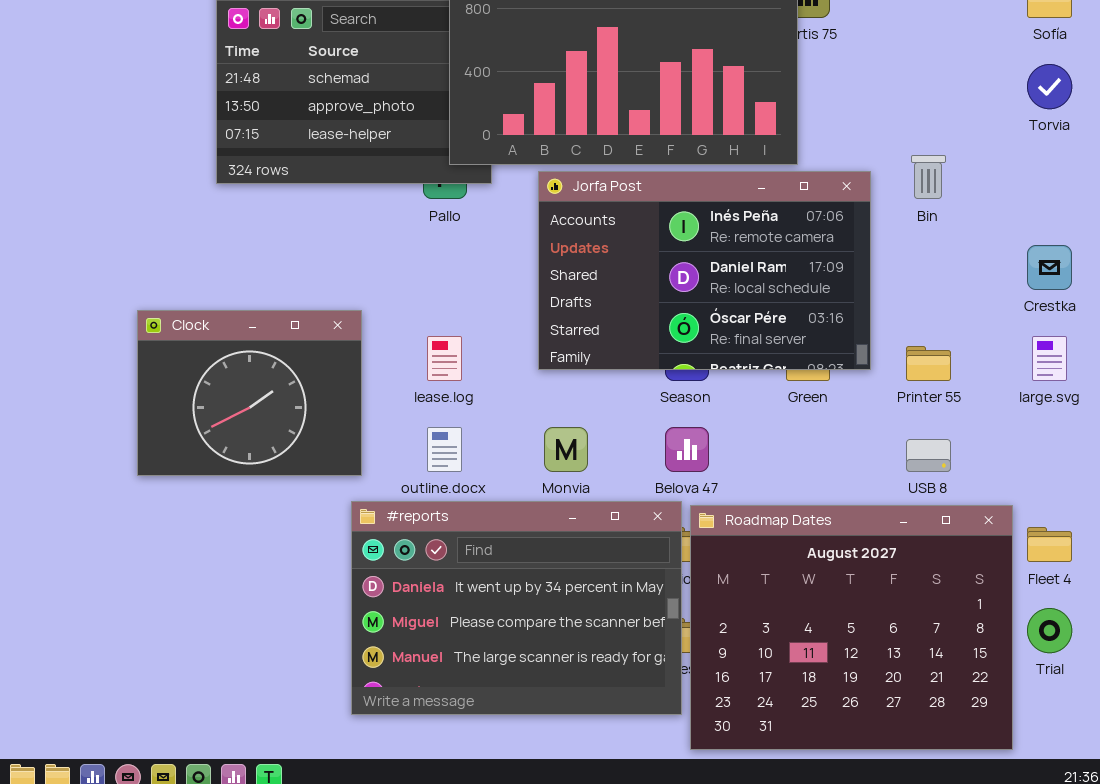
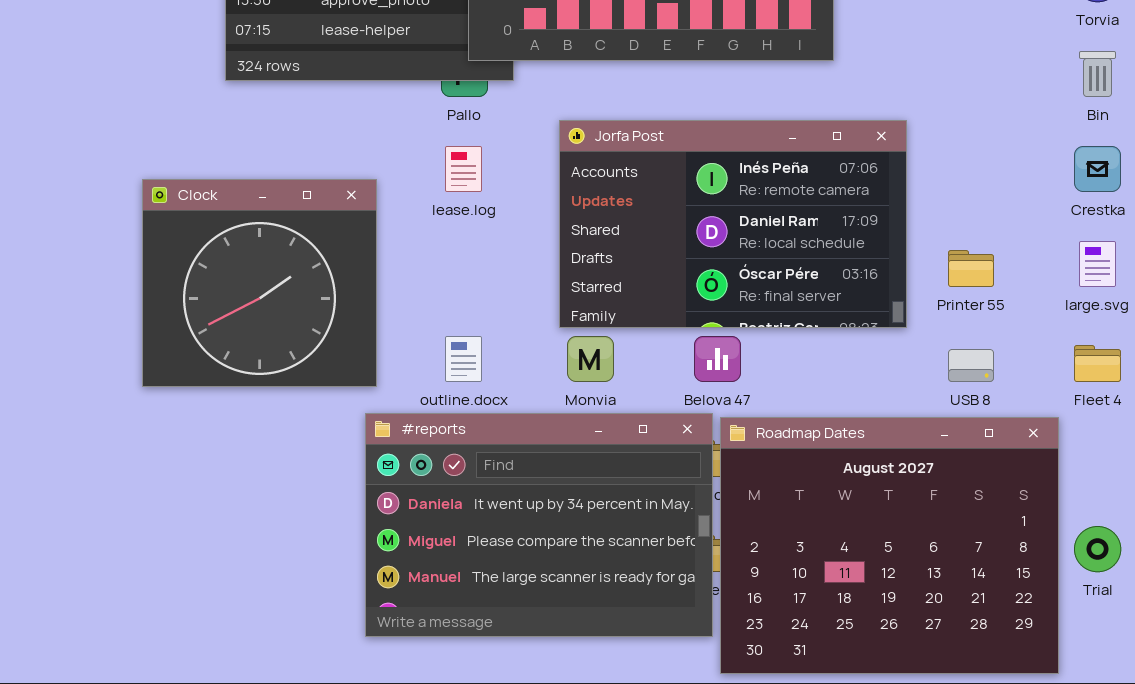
Bin: [911,155,946,199] -> [1079,51,1116,97], moved
Jorfa Post: [538,171,871,370] -> [559,120,907,328], moved
Clock: [137,310,362,476] -> [142,179,377,387], resized
lease.log: [427,336,462,381] -> [445,146,482,192], moved
Fleet 4: [1027,527,1072,562] -> [1074,345,1121,382], moved

